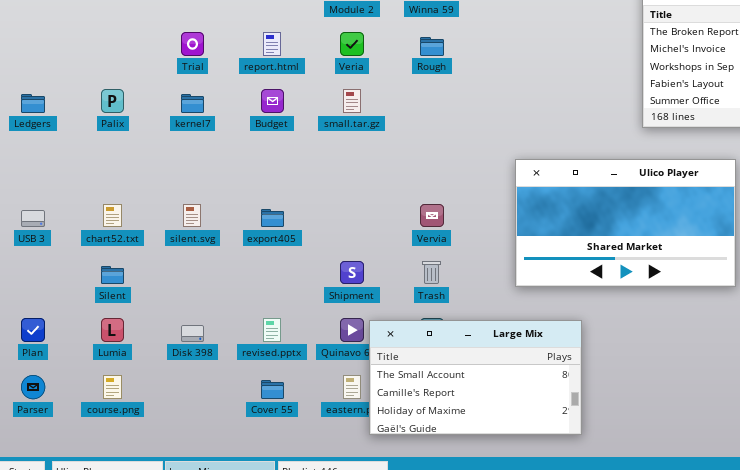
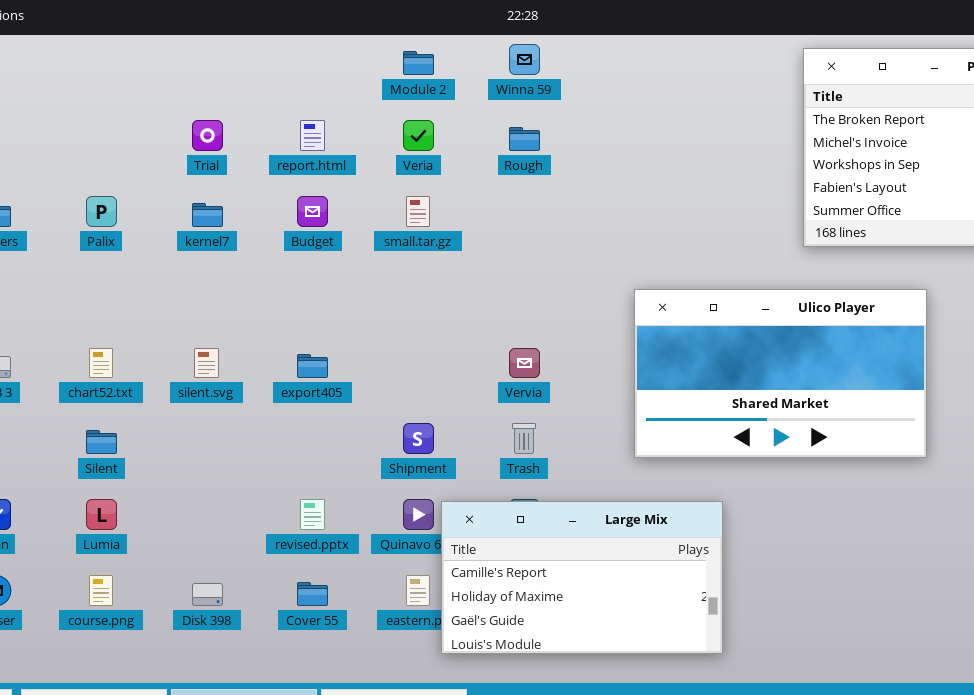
Large Mix: [369,320,582,435] -> [441,501,723,654], scrolled down 1 row
Disk 398: [181,325,204,342] -> [192,583,223,606], moved

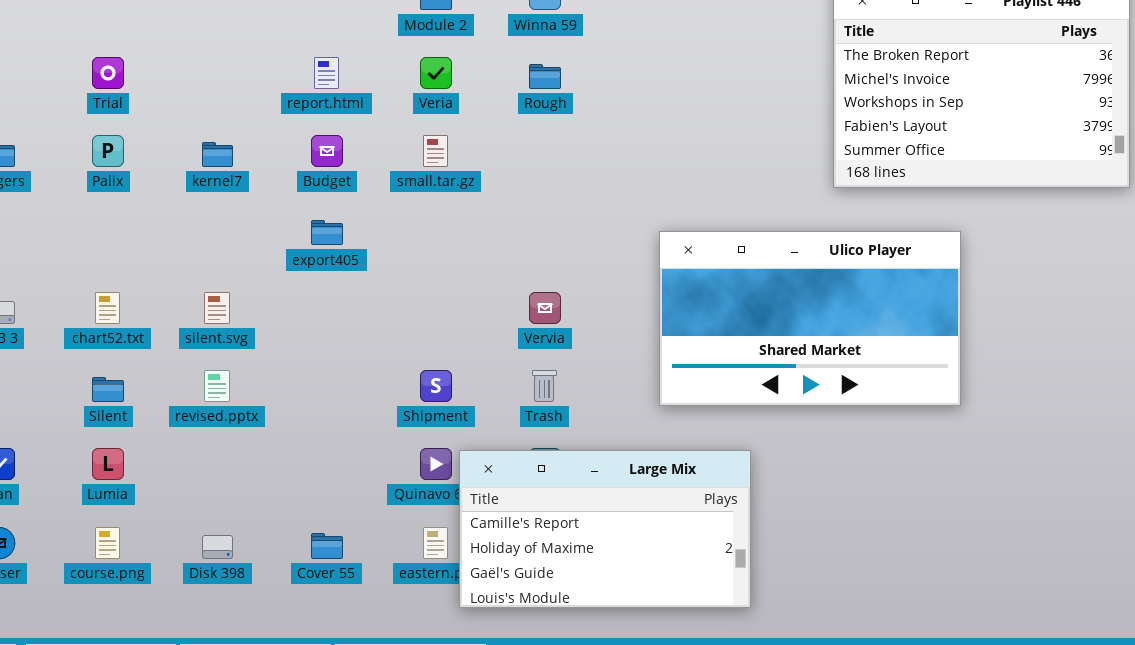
Trial: [192,120,223,151] -> [92,57,124,89], moved
export405: [297,354,328,378] -> [311,220,343,245], moved
revised.pptx: [300,499,325,530] -> [204,370,230,402], moved

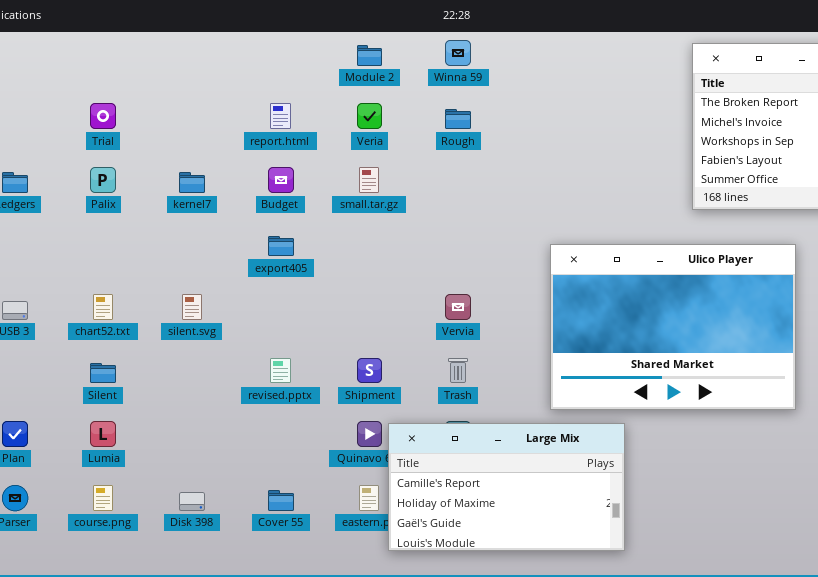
Ulico Player: [659,231,961,406] -> [550,244,796,410], resized
revised.pptx: [204,370,230,402] -> [270,358,291,383], moved

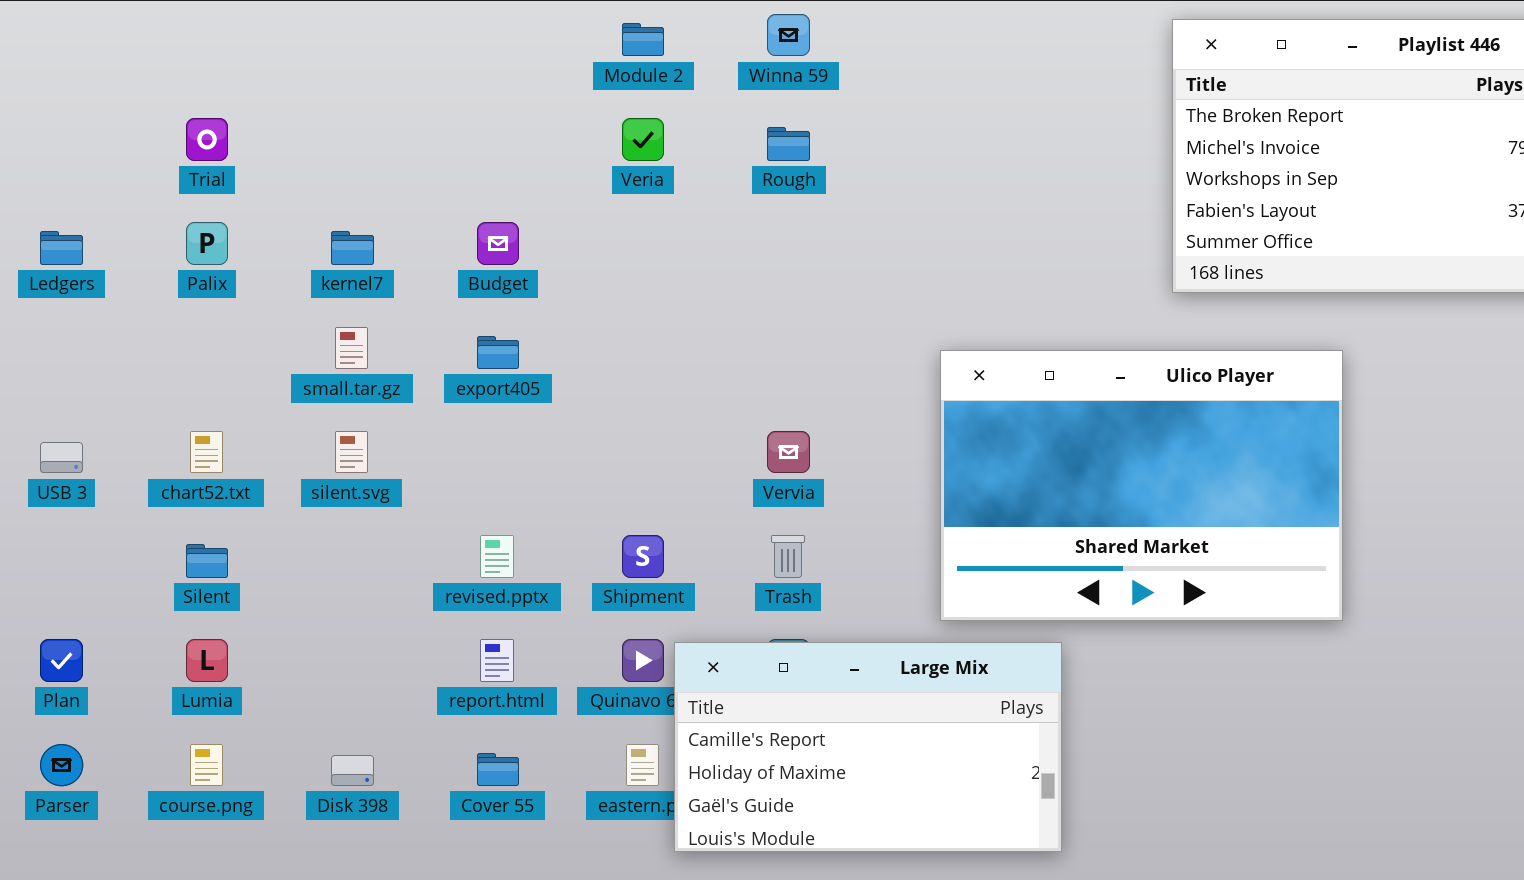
report.html: [270,103,291,129] -> [480,639,514,682], moved
small.tar.gz: [359,167,379,193] -> [335,327,368,369], moved

